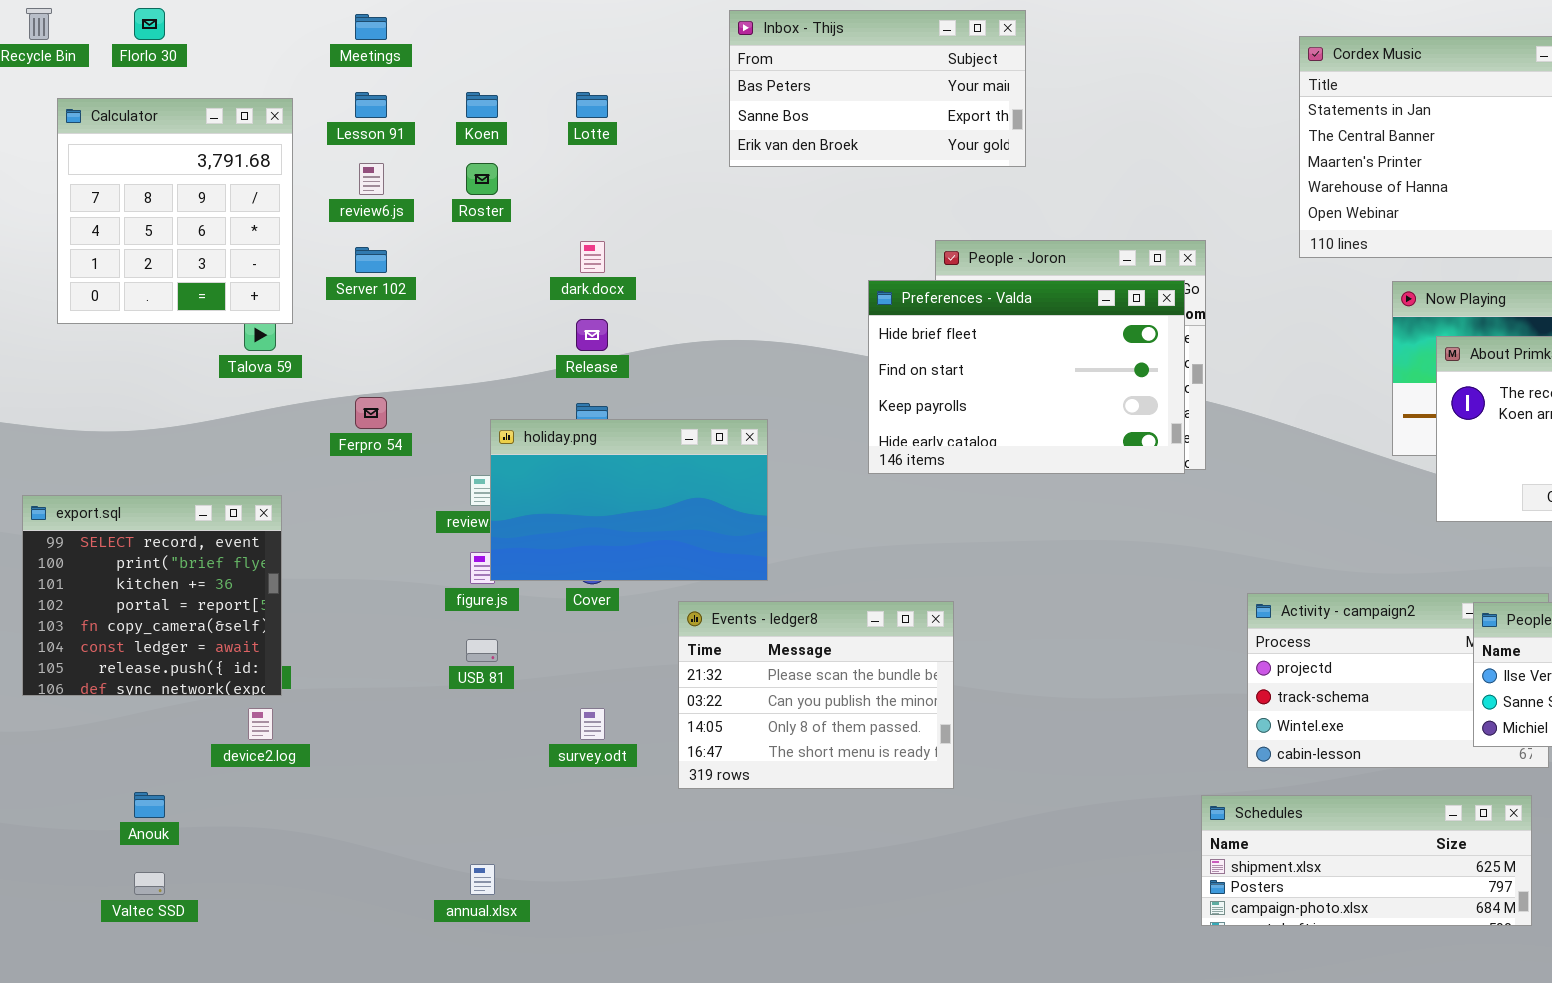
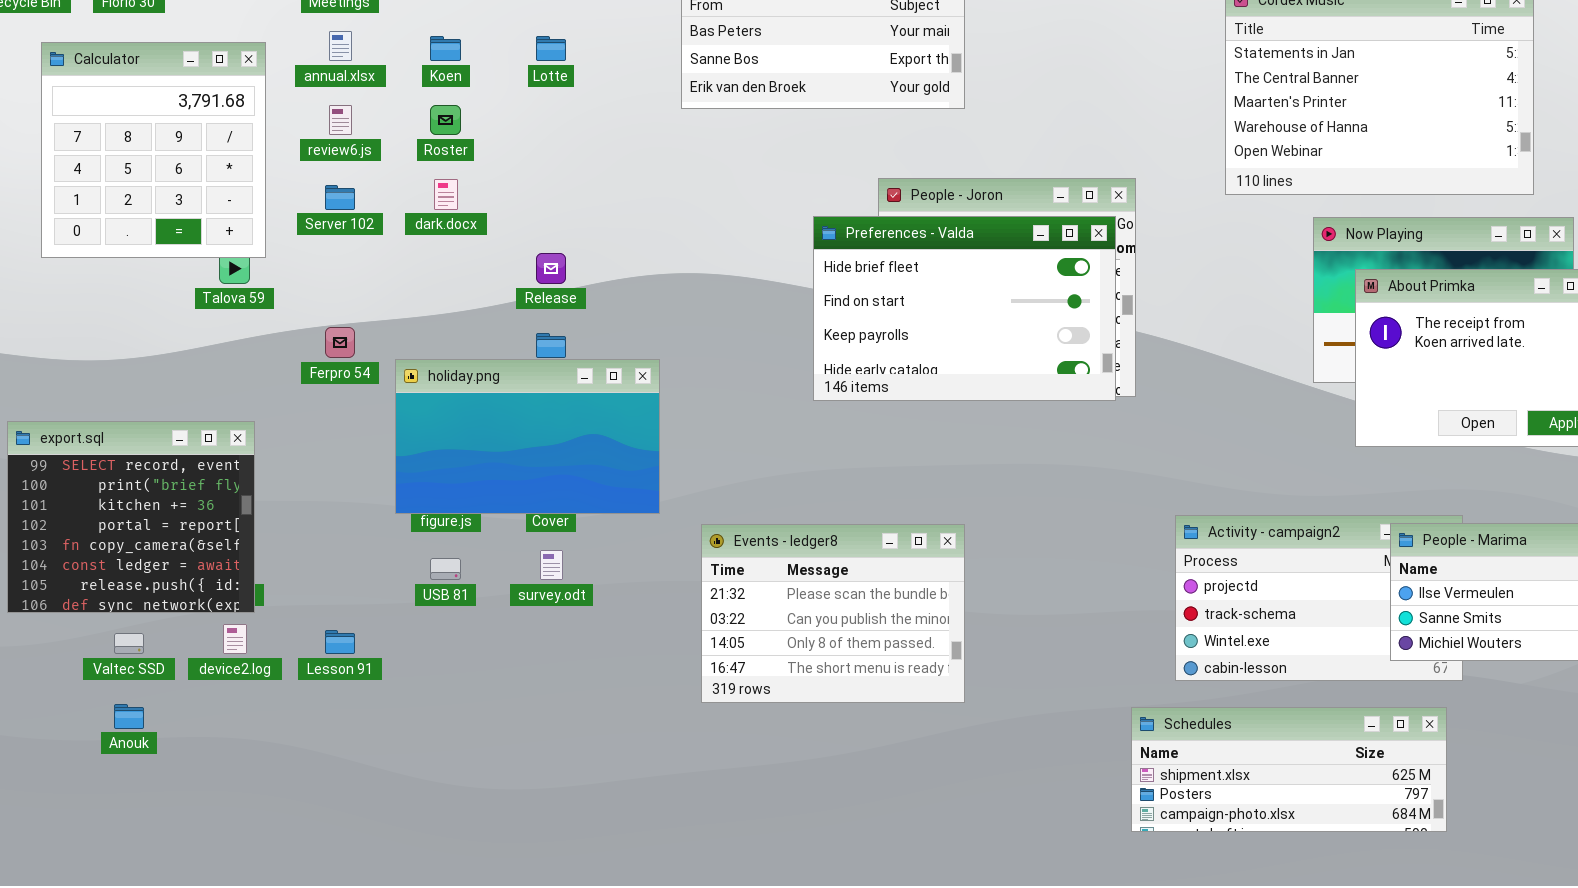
Lesson 91: [355,92,387,118] -> [325,630,355,654], moved
dark.docx: [580,241,605,273] -> [434,179,458,210], moved
holiday.png: [490,419,768,581] -> [395,359,660,514], moved
Events - ledger8: [678,601,954,789] -> [701,524,965,703], moved
survey.odt: [580,708,605,740] -> [540,550,563,580], moved
annual.xlsx: [470,864,495,895] -> [329,31,352,61], moved
Valtec SSD: [134,872,165,895] -> [114,633,144,654], moved

